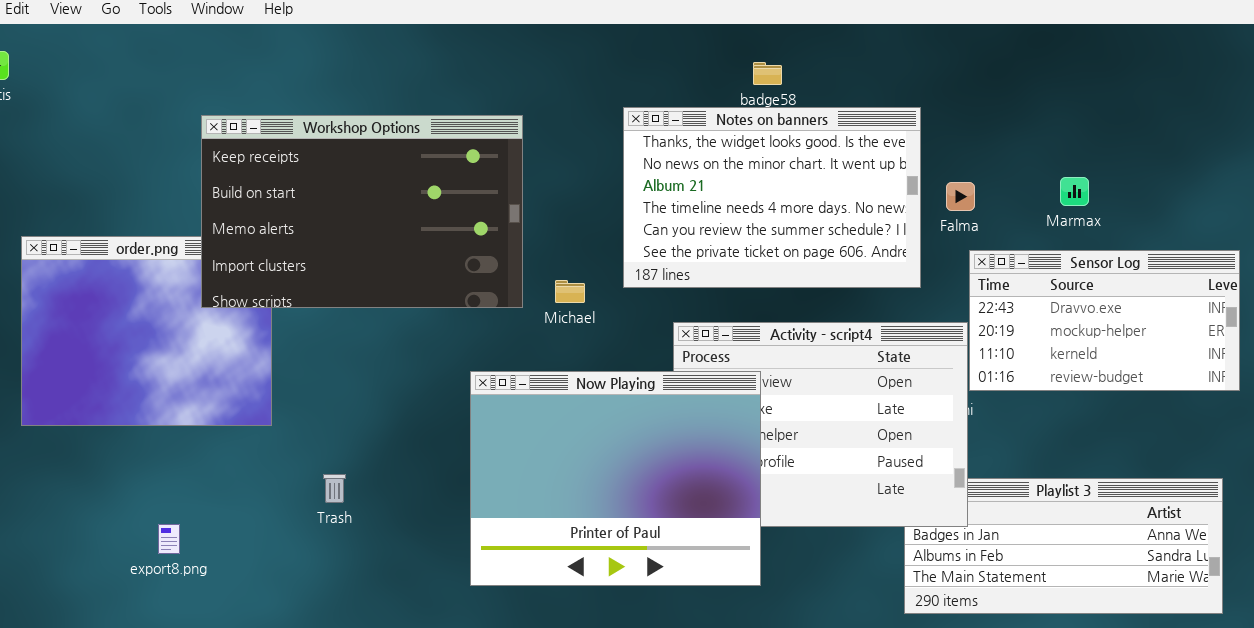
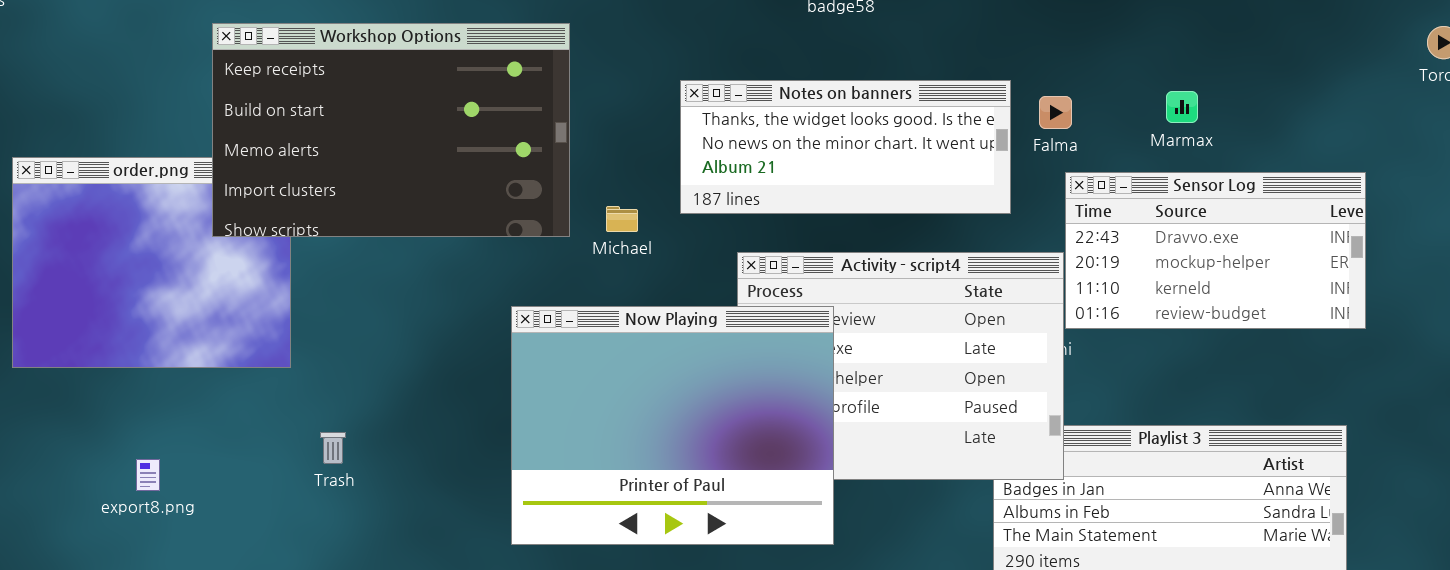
Notes on banners: [623,107,921,288] -> [680,80,1011,214], resized
Trash: [323,474,346,503] -> [320,432,346,464], moved
export8.png: [158,524,180,554] -> [136,459,160,491], moved

